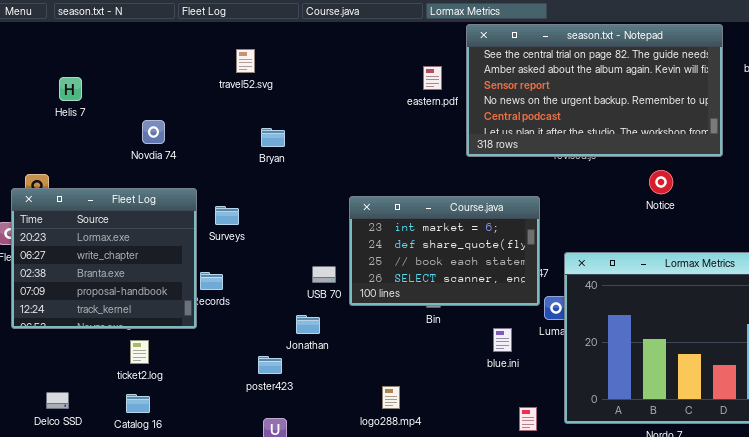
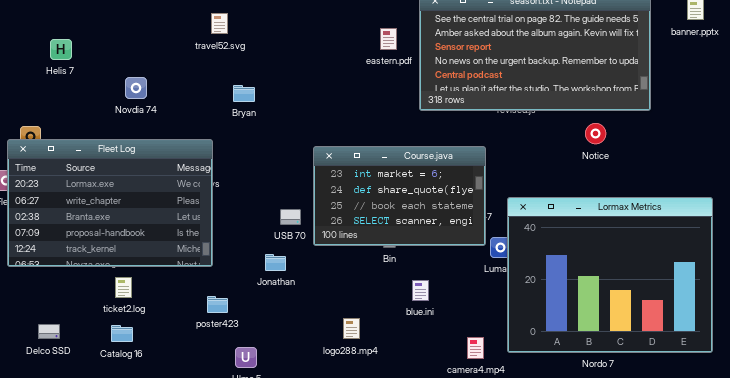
Fleet Log: [11,188,197,329] -> [7,139,213,267], resized
blue.ini: [493,328,512,352] -> [412,280,429,301], moved
poster423: [258,356,282,374] -> [207,296,228,313], moved

